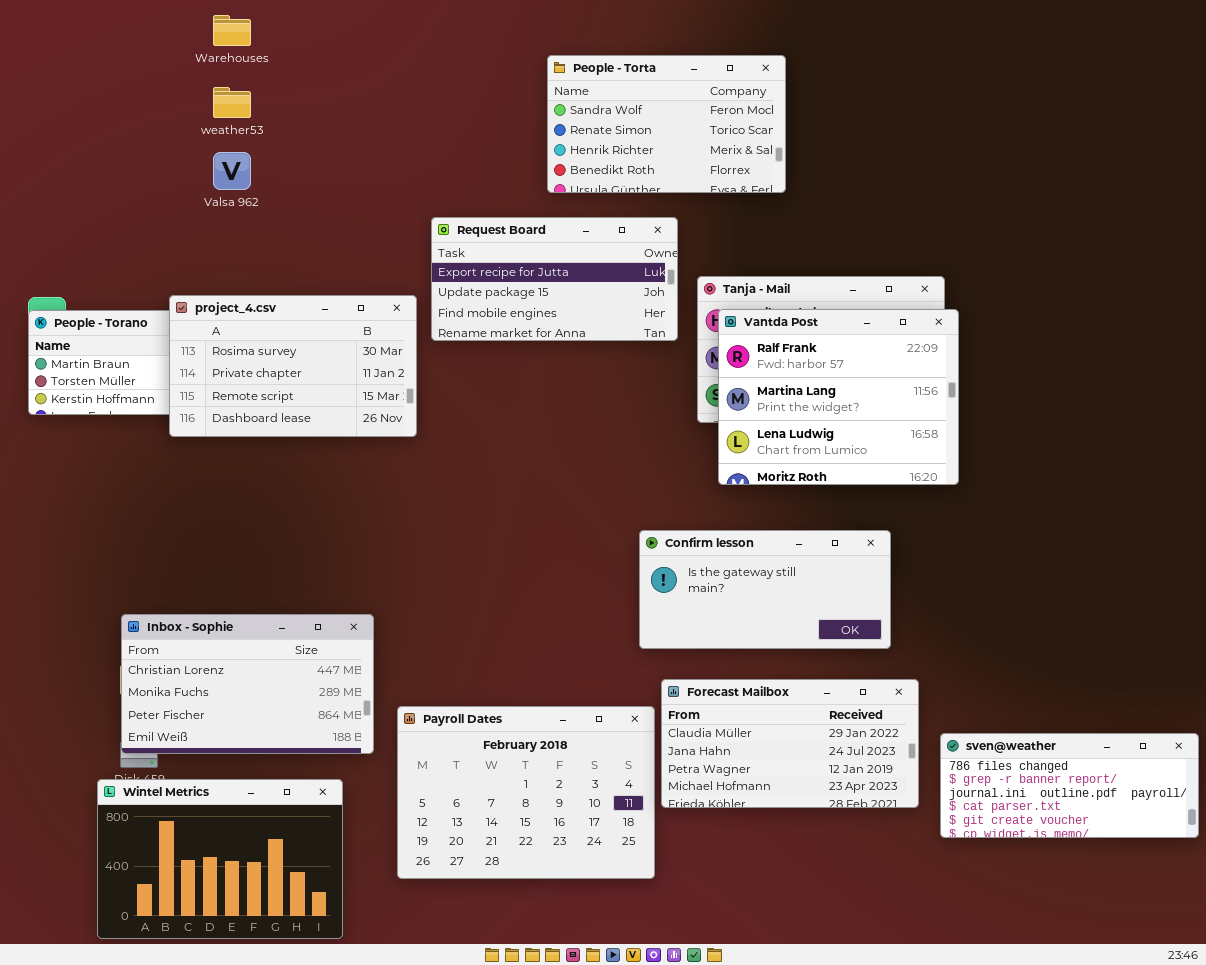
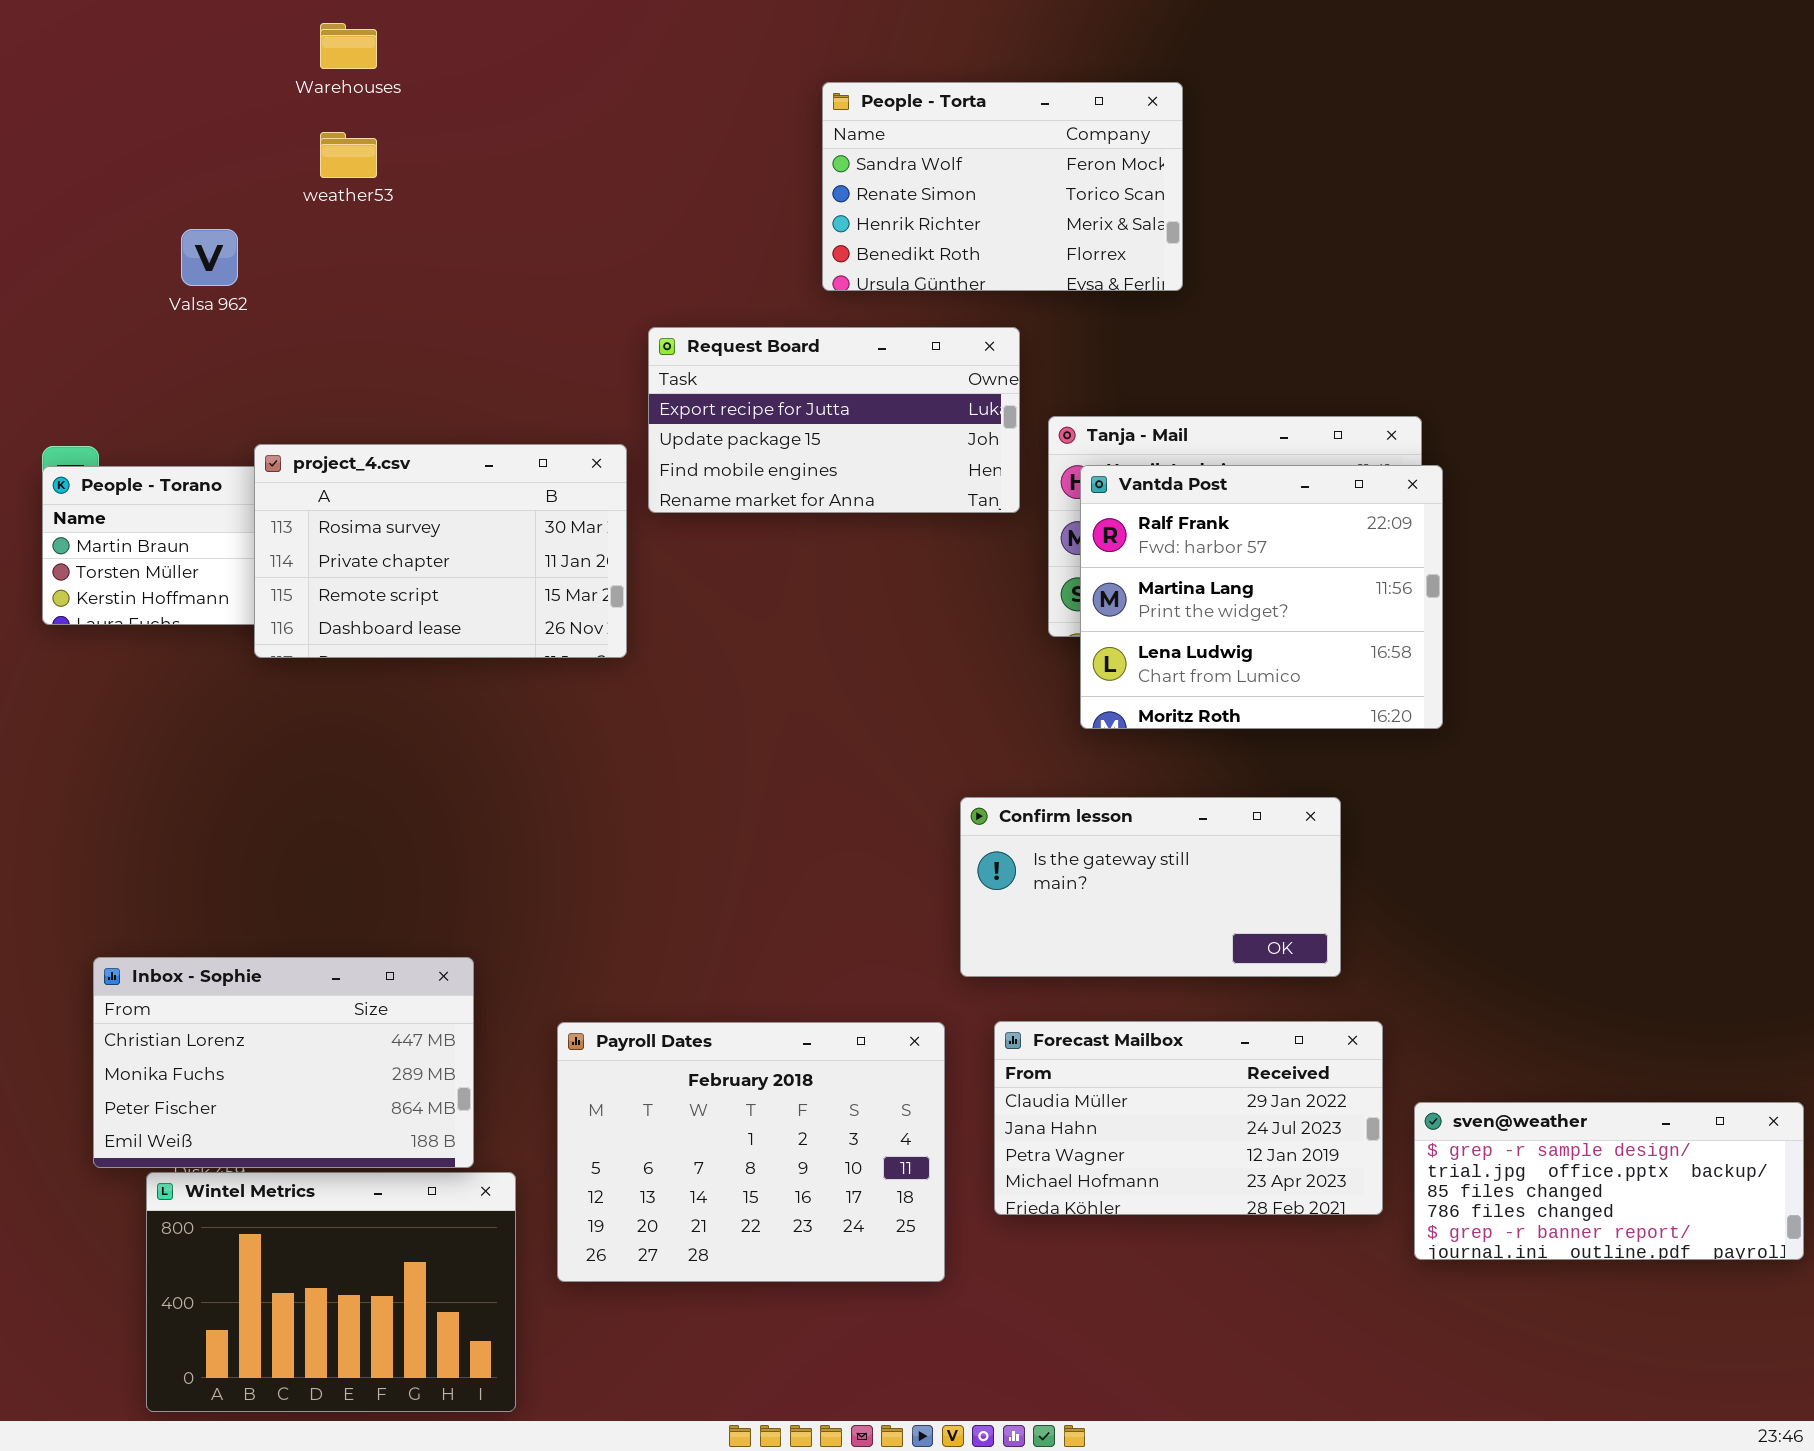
Valsa 962: [213,152,251,190] -> [181,229,238,286], moved
Inbox - Sophie: [121,614,374,754] -> [93,957,474,1168], moved
Payroll Dates: [397,706,655,879] -> [557,1022,945,1282], moved
sven@weather: [940,733,1199,838] -> [1414,1102,1804,1260], scrolled up 3 rows

